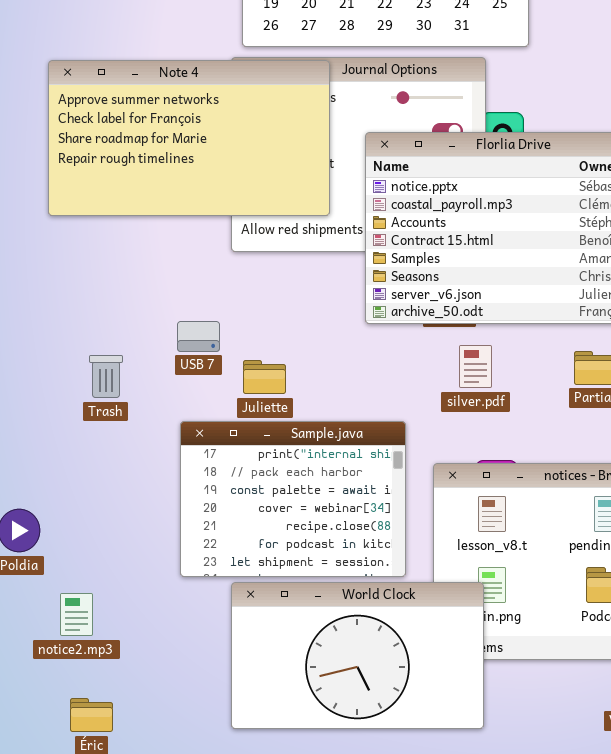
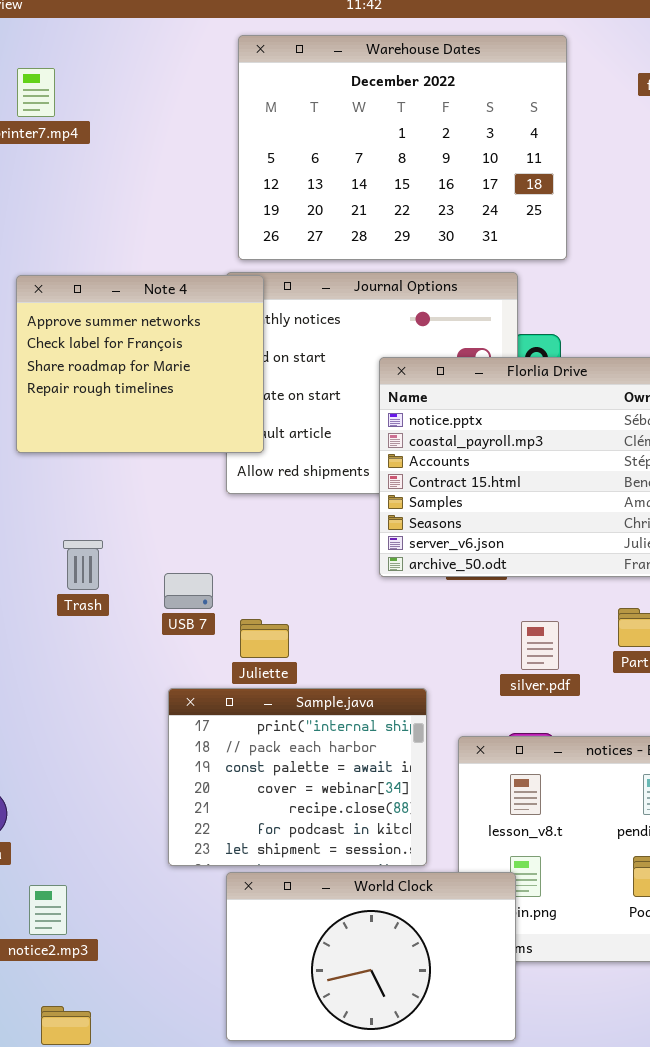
Note 4: [48,60,330,216] -> [16,275,264,453], resized
silver.pdf: [459,345,492,388] -> [521,621,559,670], moved
Trash: [89,355,123,398] -> [63,540,103,590], moved

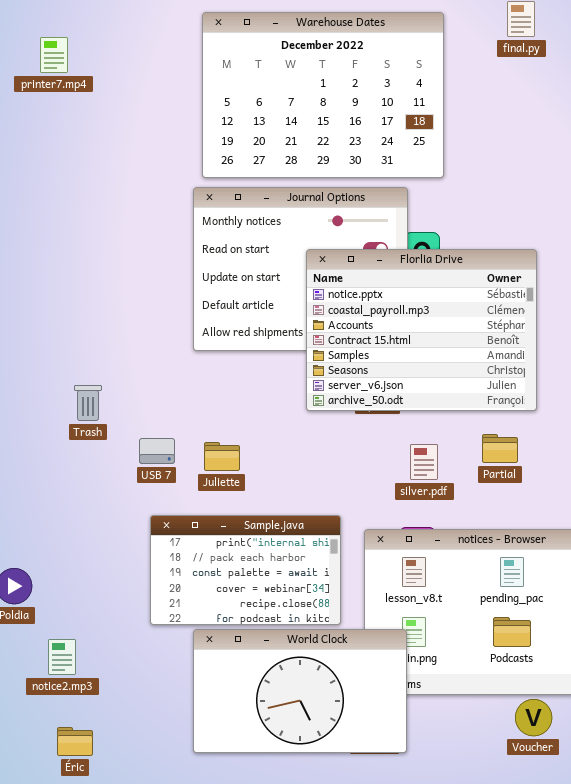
Note 4: [16,275,264,453] -> none, closed
USB 7: [164,573,213,609] -> [139,438,175,464], moved
Sample.java: [168,688,427,866] -> [150,515,341,625], resized

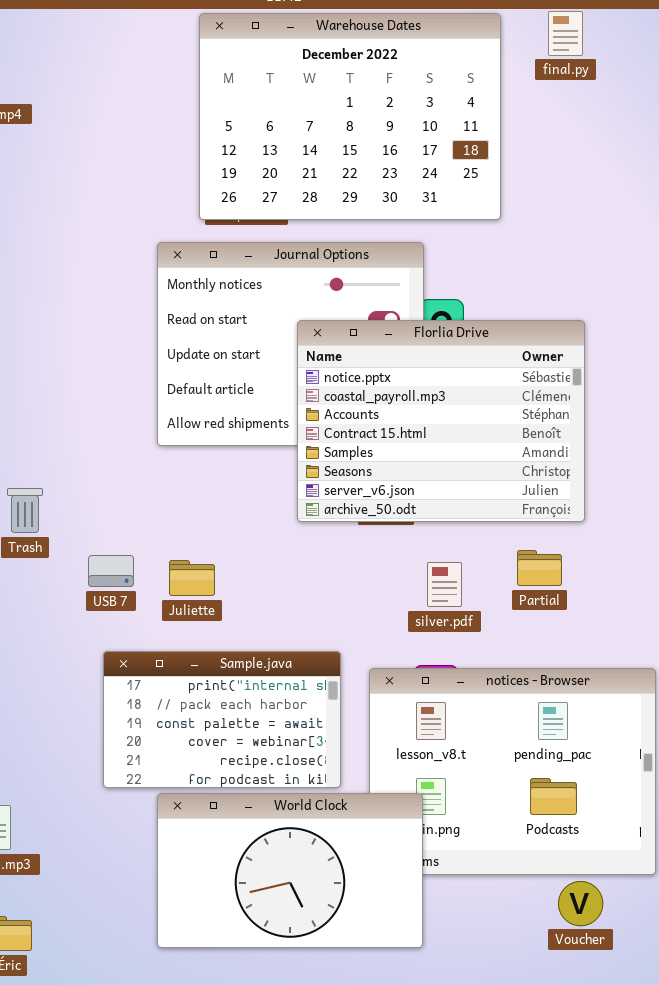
Warehouse Dates: [202,12,444,178] -> [199,13,501,220], moved

